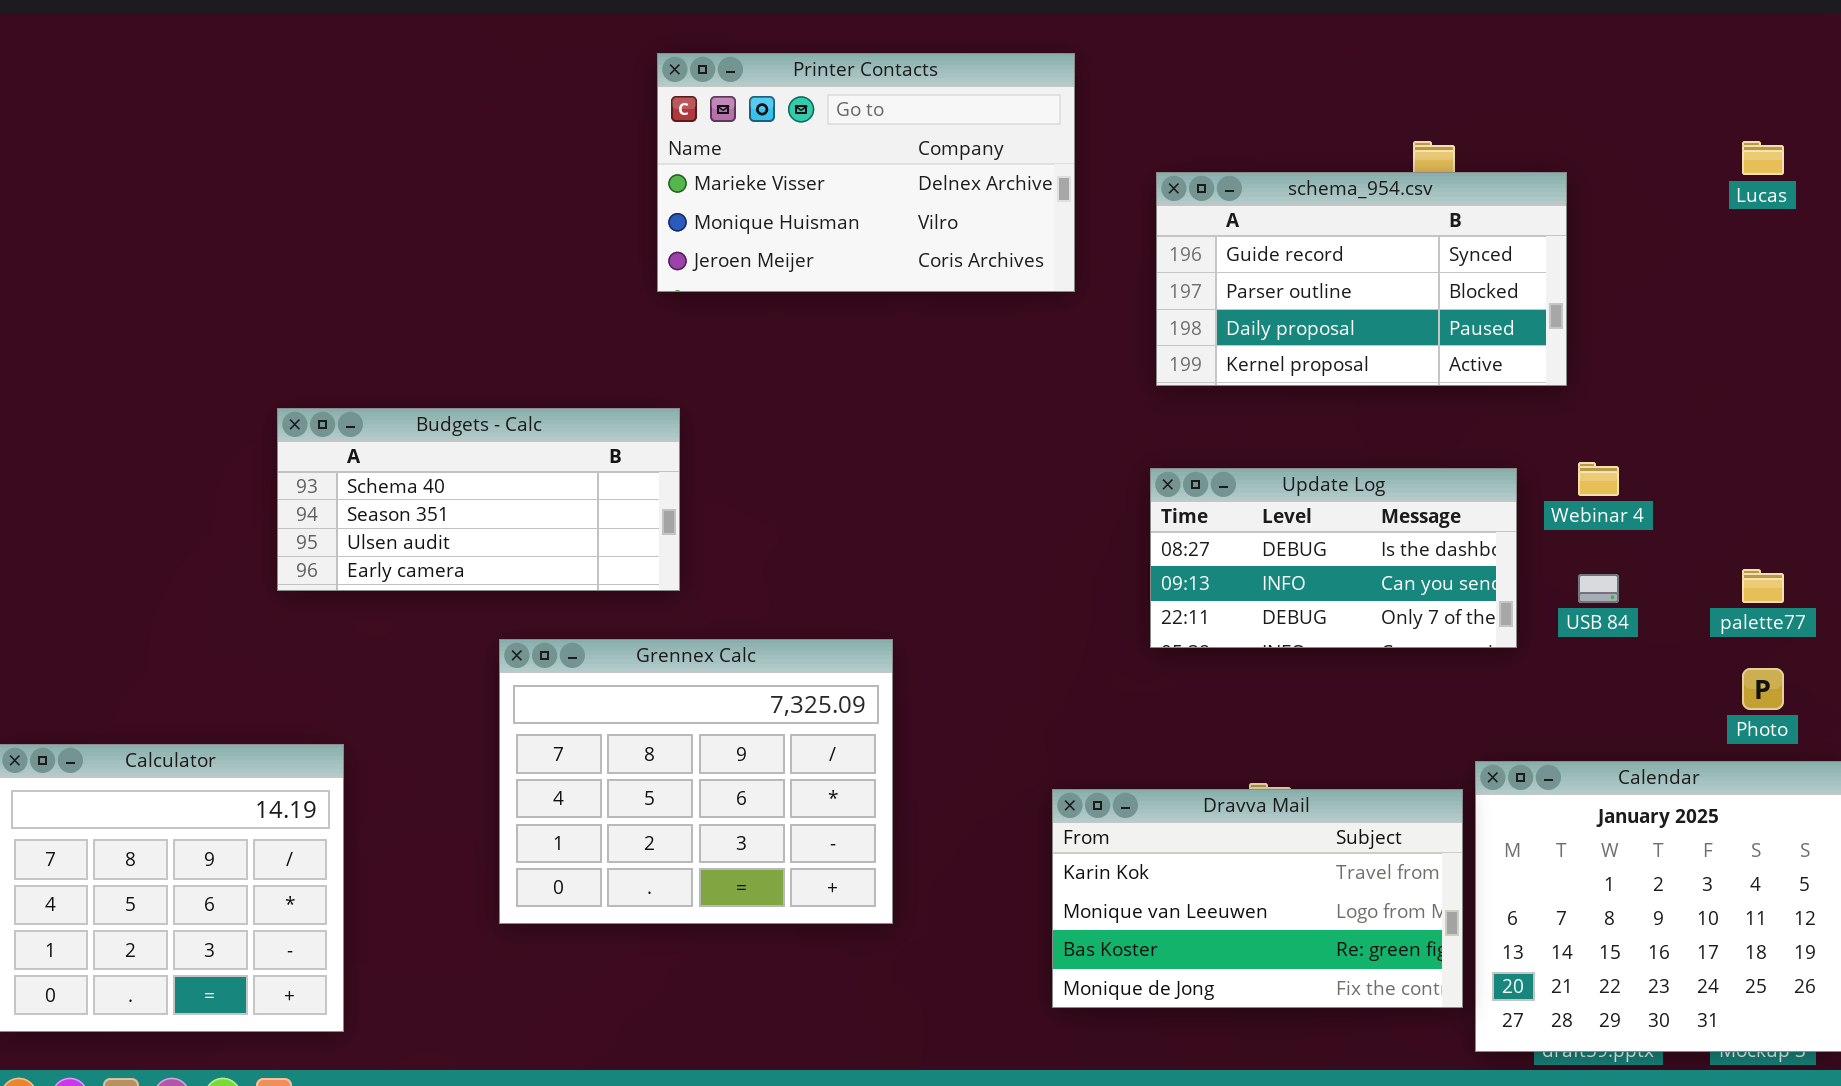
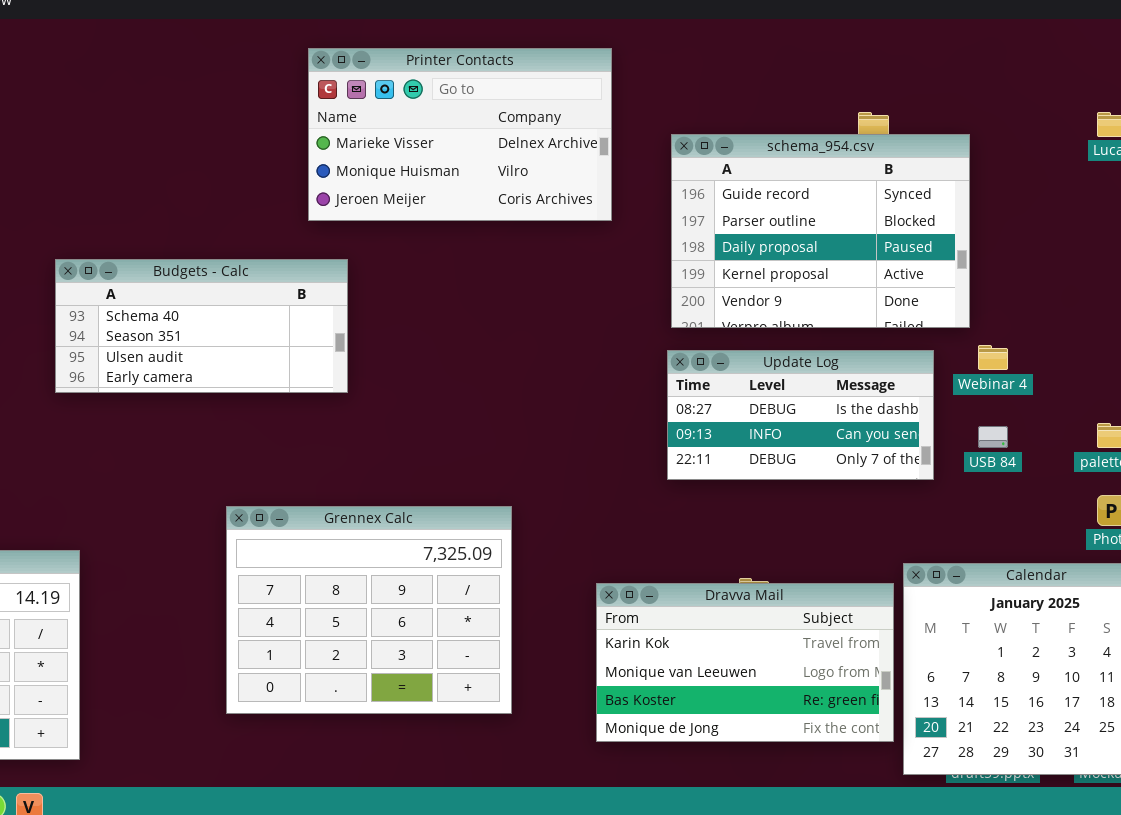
schema_954.csv: [1156,172,1567,386] -> [671,134,970,328], resized
Budgets - Calc: [277,408,680,591] -> [55,259,348,393], moved
Grennex Calc: [499,639,893,924] -> [226,506,512,714], moved

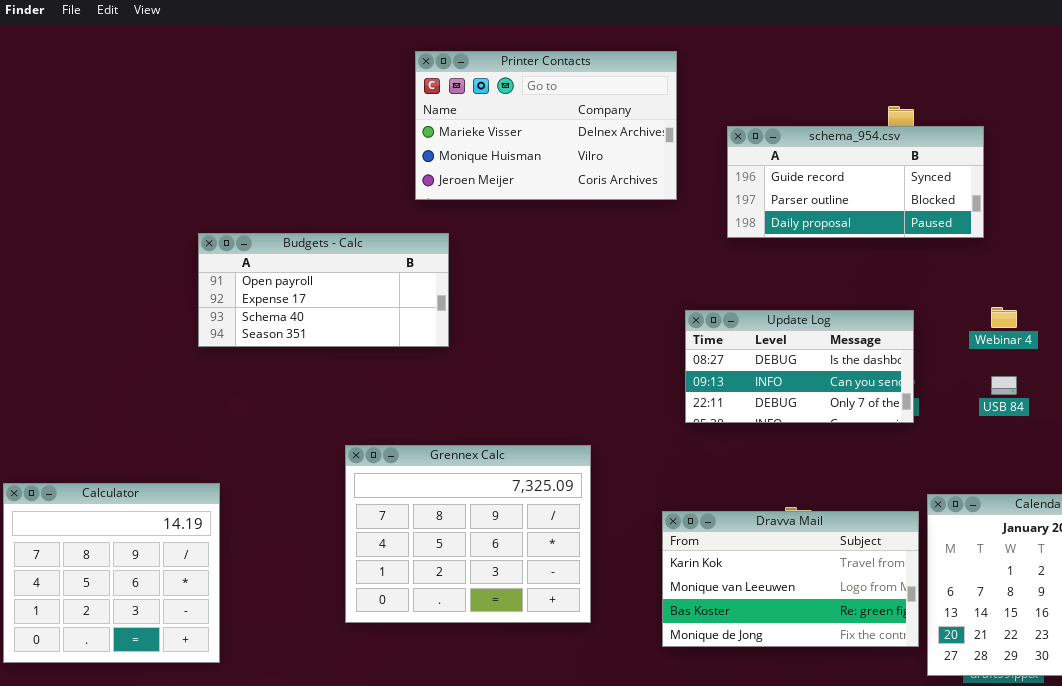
schema_954.csv: [671,134,970,328] -> [727,126,984,238], resized
Budgets - Calc: [55,259,348,393] -> [198,233,449,347], scrolled up 2 rows
Update Log: [667,350,934,480] -> [685,310,914,423], moved

